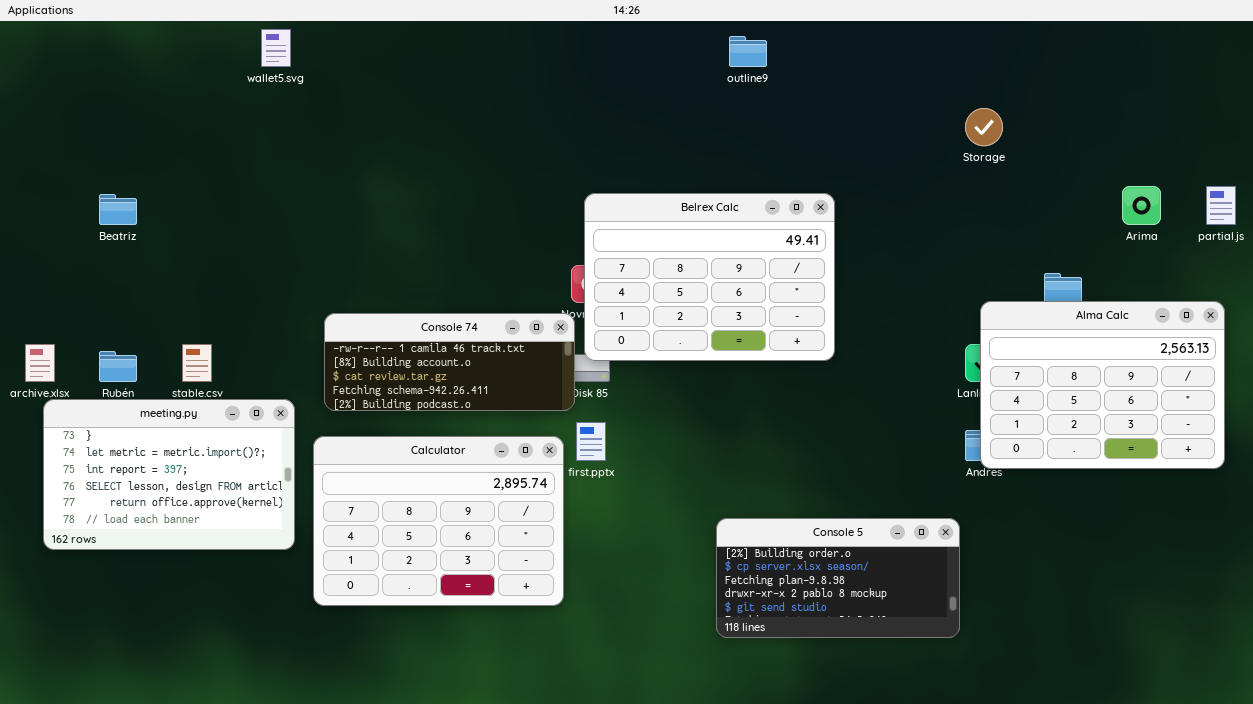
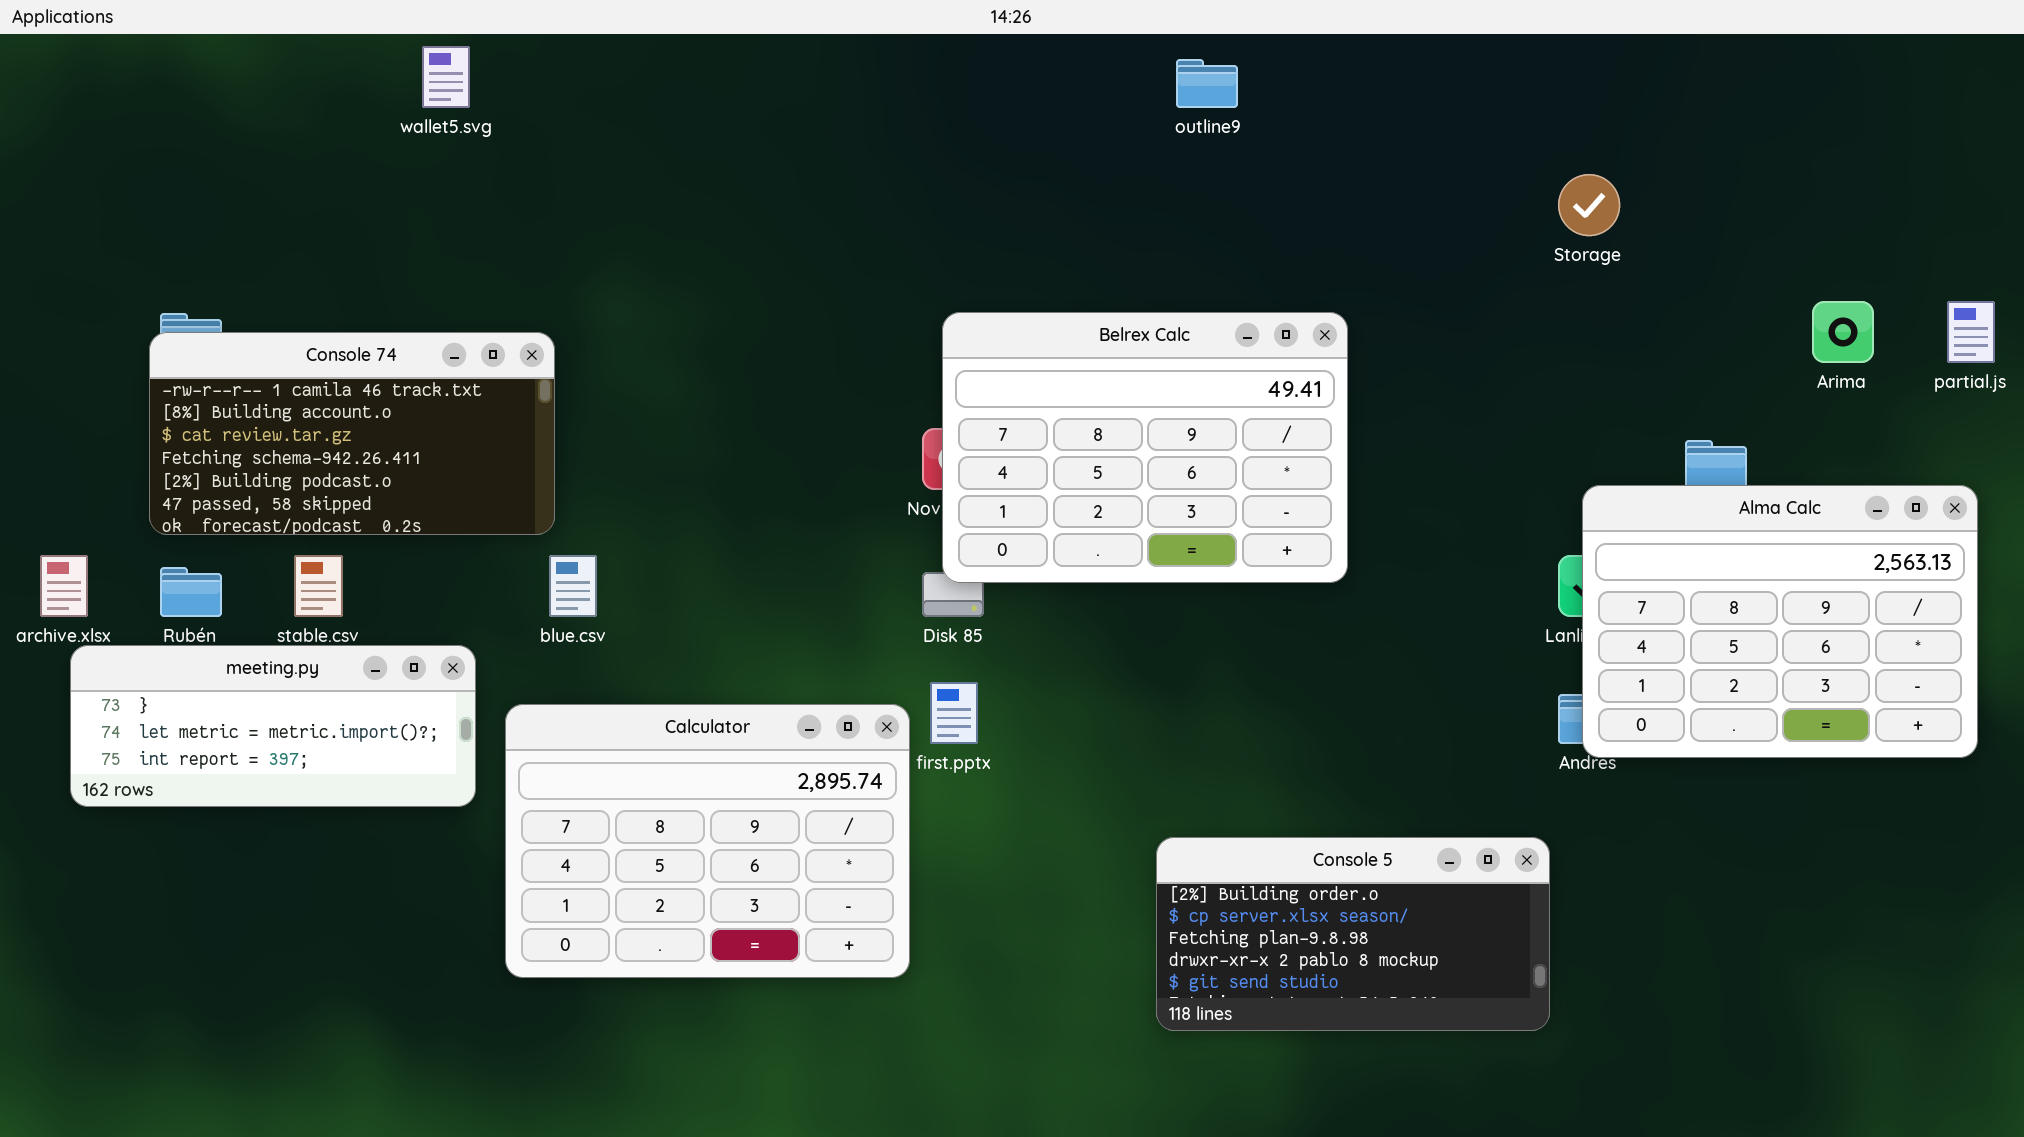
Console 74: [324,313,575,411] -> [149,332,555,535], moved, resized
meeting.py: [43,399,295,550] -> [70,645,476,807], resized

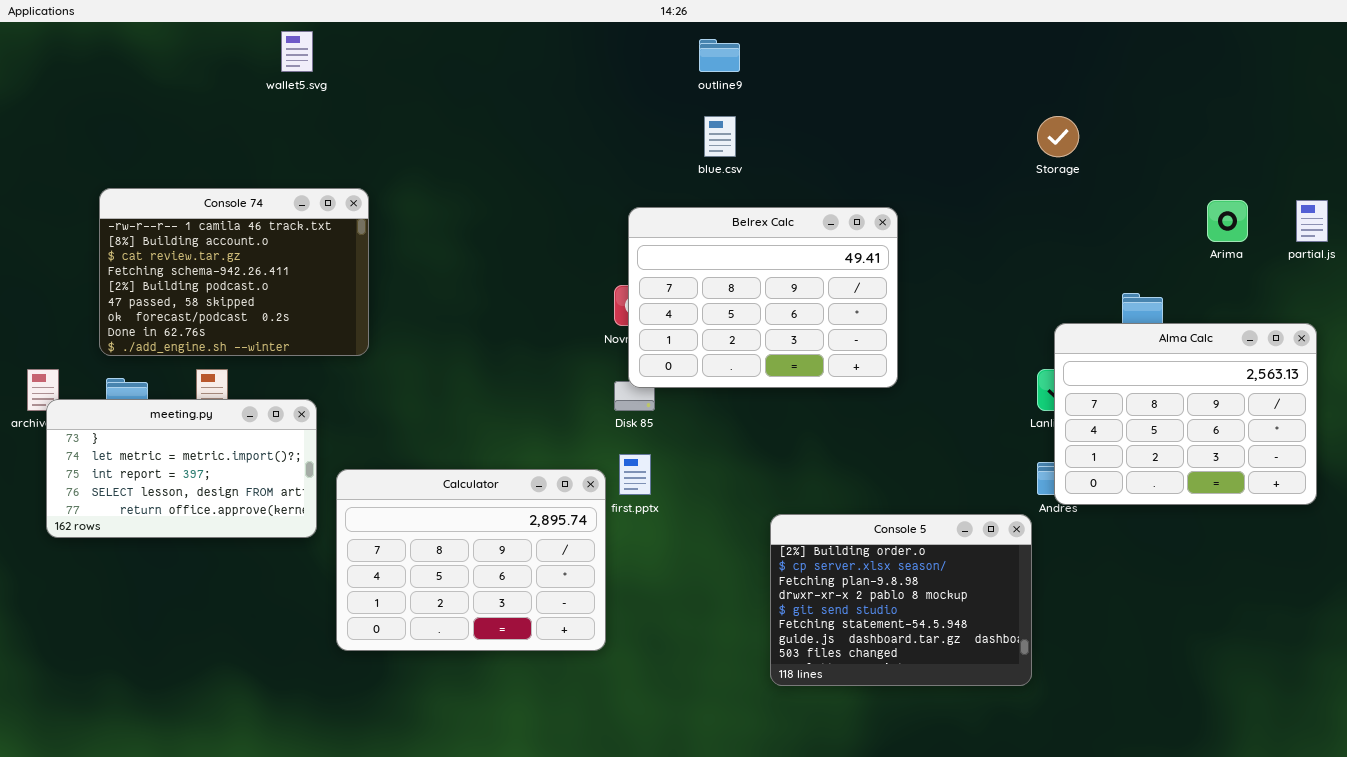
outline9: [1176,59,1238,108] -> [699,39,740,72], moved
Console 74: [149,332,555,535] -> [99,188,369,356], resized
blue.csv: [549,555,597,617] -> [704,116,736,157], moved
meeting.py: [70,645,476,807] -> [46,399,317,538], resized
Console 5: [1156,837,1550,1031] -> [770,514,1032,686], resized

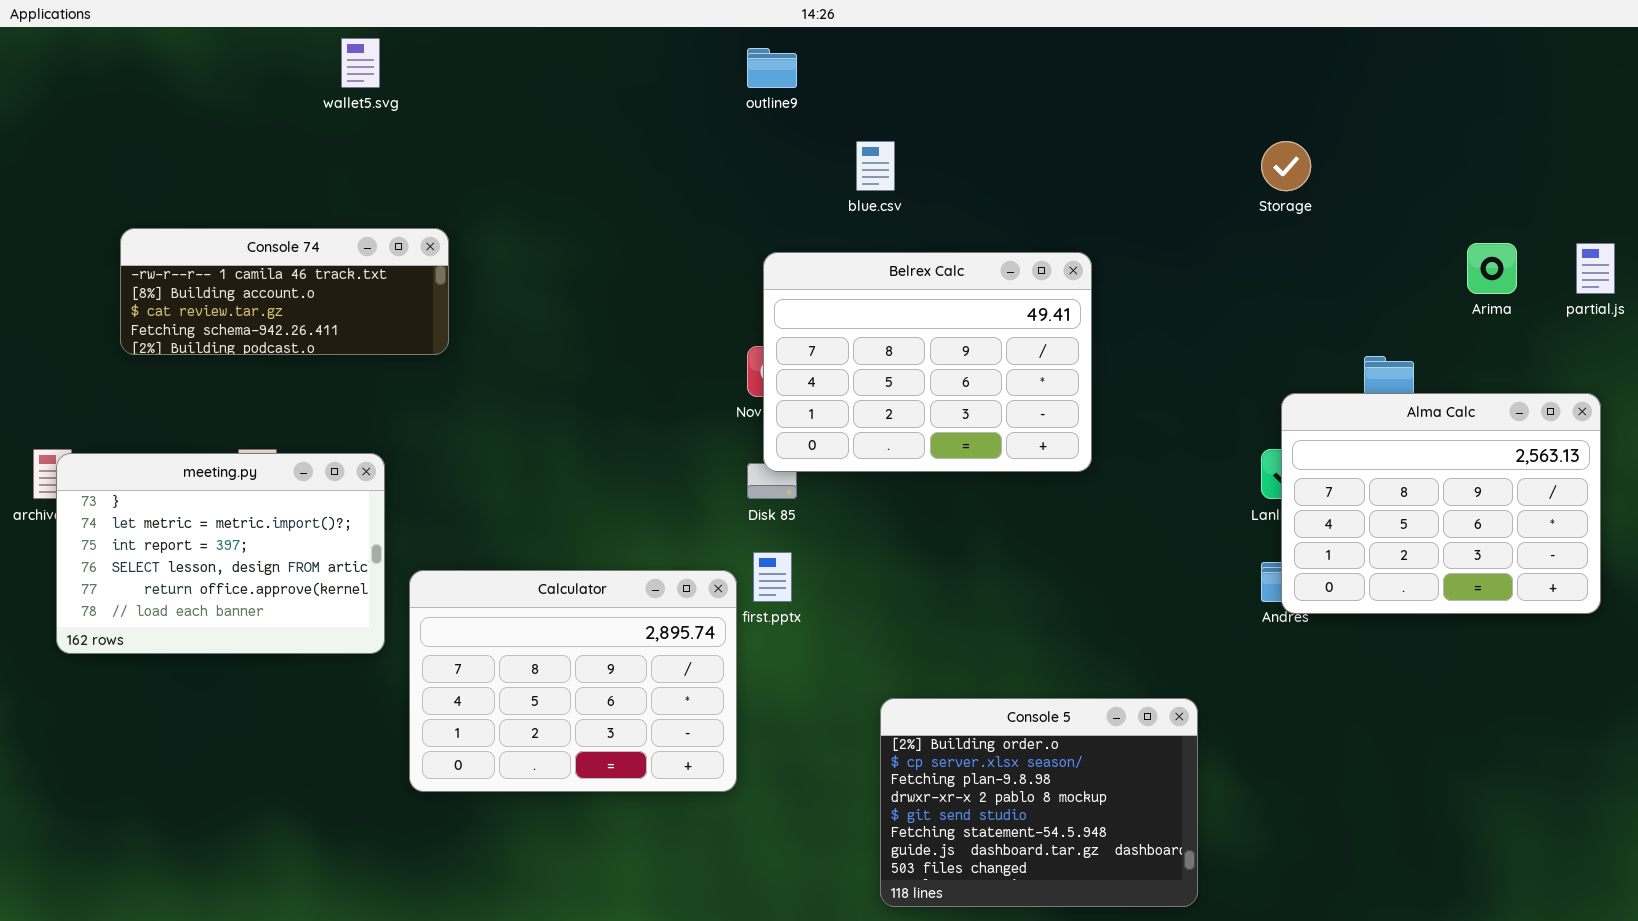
outline9: [699,39,740,72] -> [747,48,797,88], moved
Console 74: [99,188,369,356] -> [120,228,449,355], resized
meeting.py: [46,399,317,538] -> [56,453,385,654], resized
Console 5: [770,514,1032,686] -> [880,698,1198,907], moved

